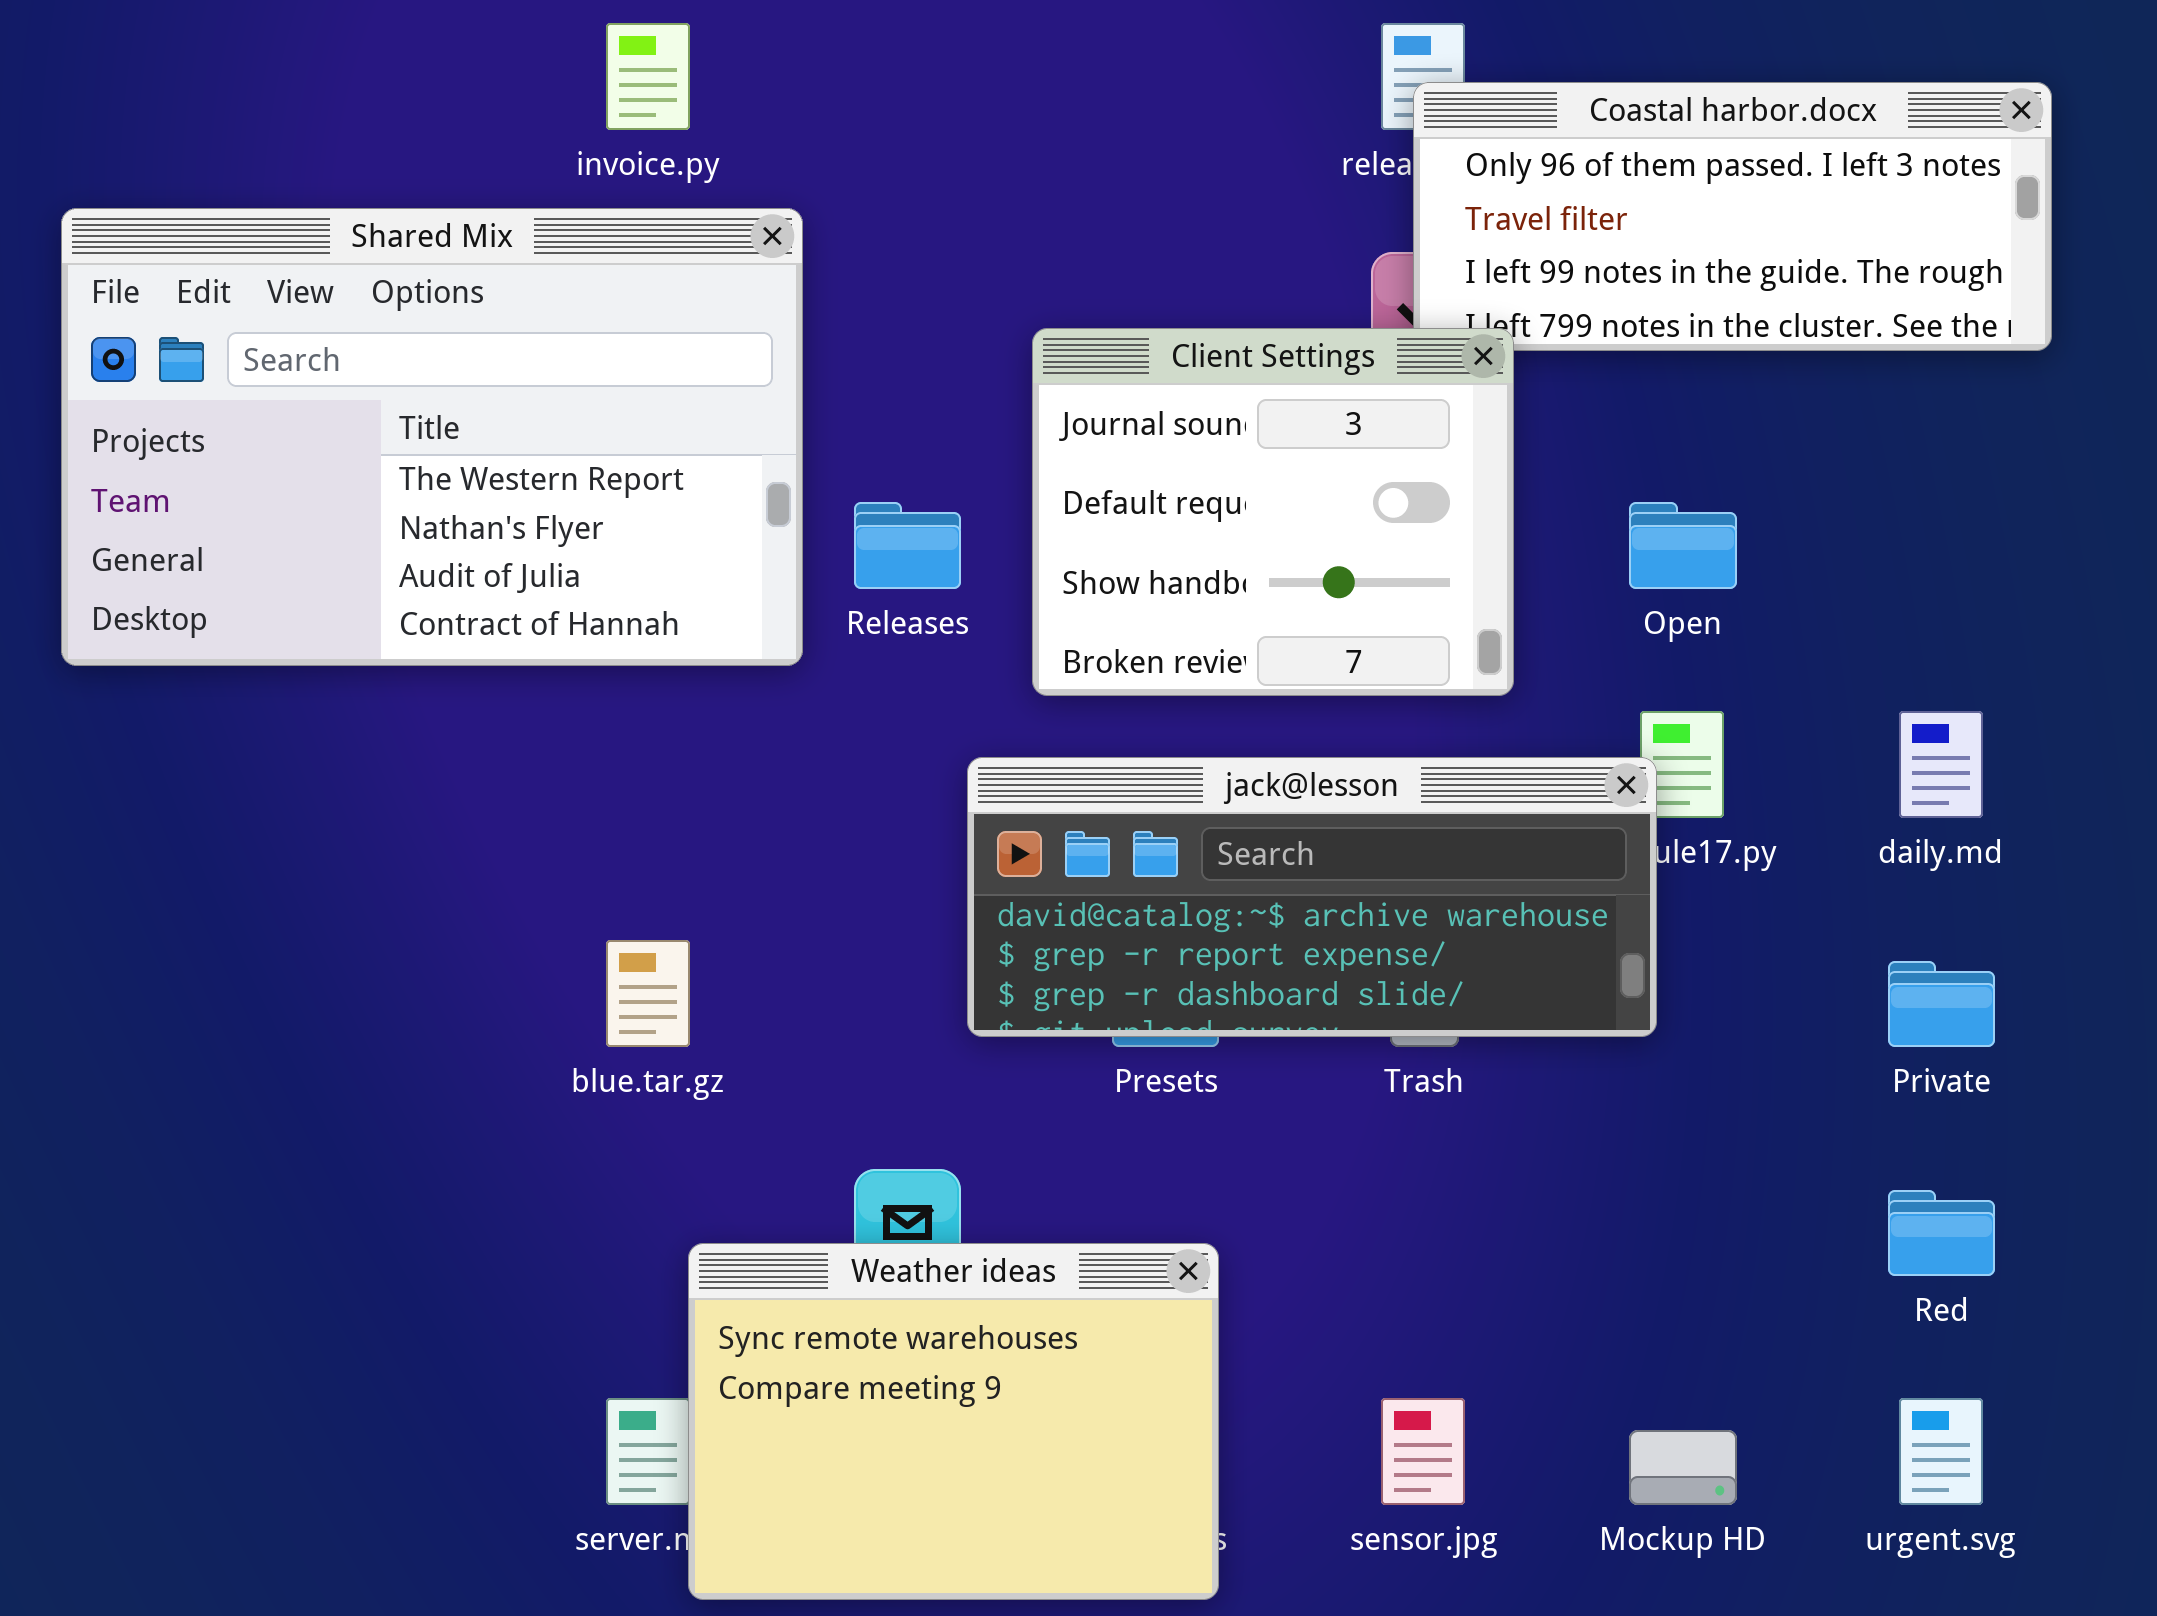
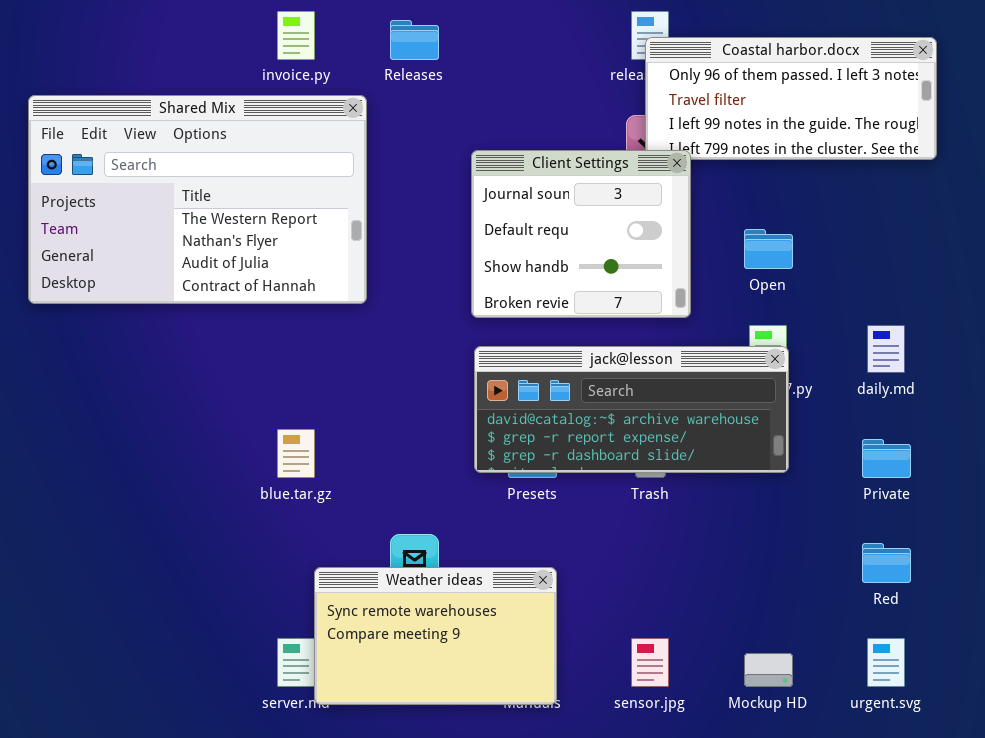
Releases: [854,502,961,589] -> [390,20,439,60], moved
jack@lesson: [967,757,1657,1037] -> [474,346,789,473], moved
Weather ideas: [688,1243,1219,1600] -> [314,567,557,705], resized

